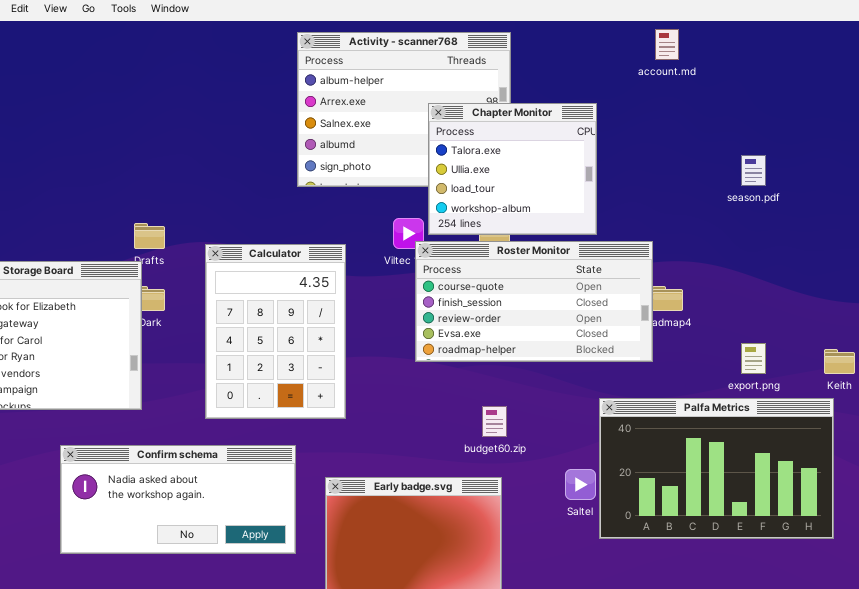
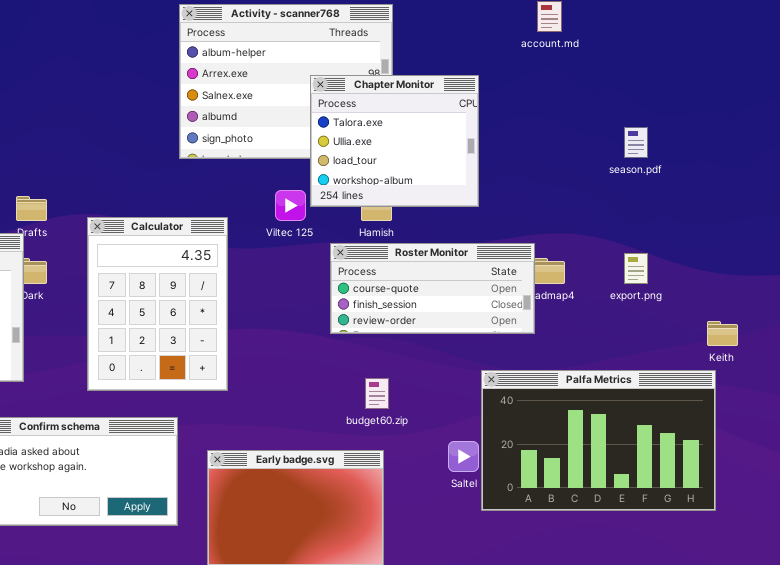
Roster Monitor: [415,241,653,362] -> [330,243,535,334], resized
export.png: [741,343,766,374] -> [624,253,648,284], moved

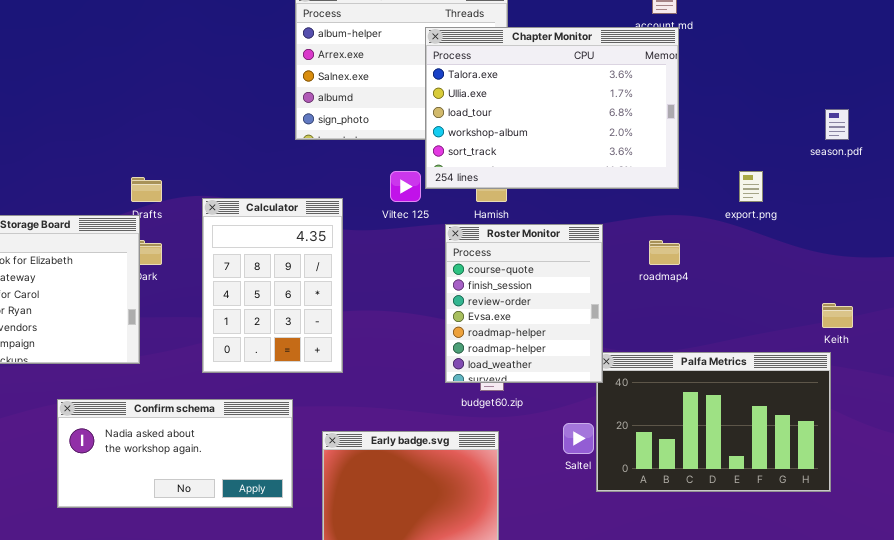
Chapter Monitor: [310,75,479,207] -> [425,27,679,189], resized
season.pdf: [624,127,648,158] -> [825,109,849,140], moved
Roster Monitor: [330,243,535,334] -> [445,224,603,383], resized
export.png: [624,253,648,284] -> [739,171,763,202], moved

